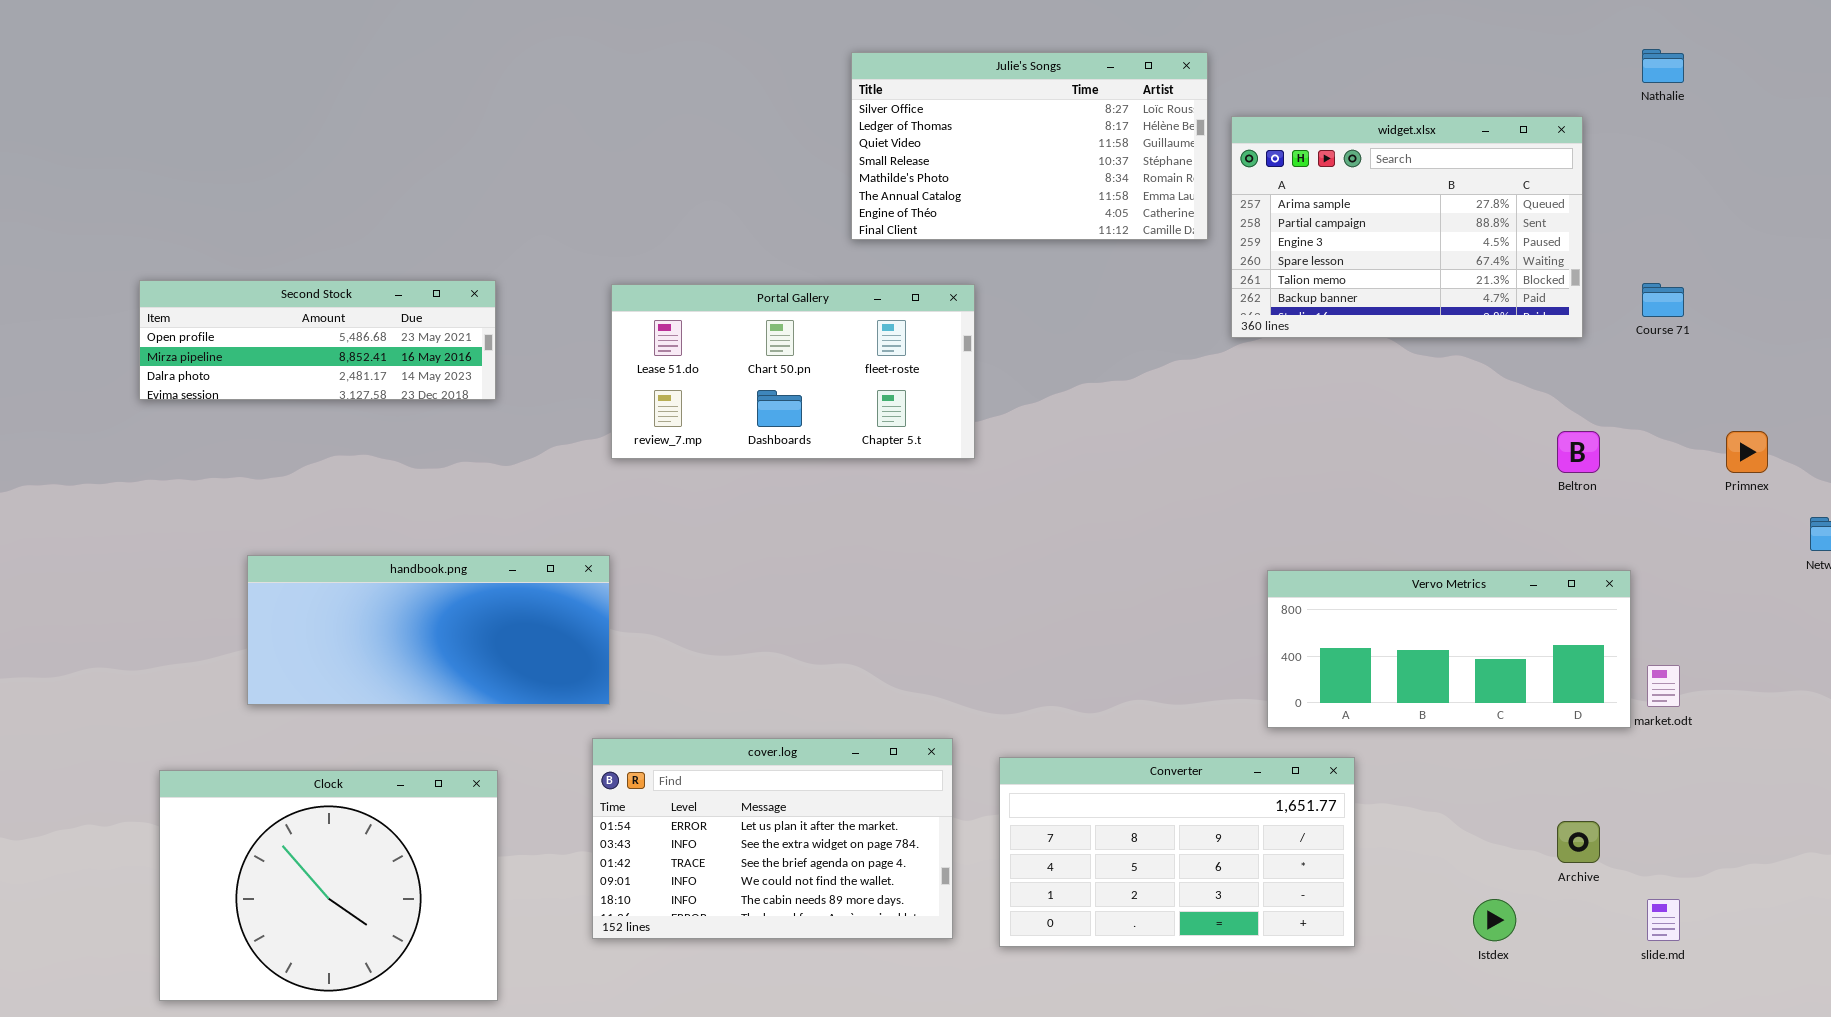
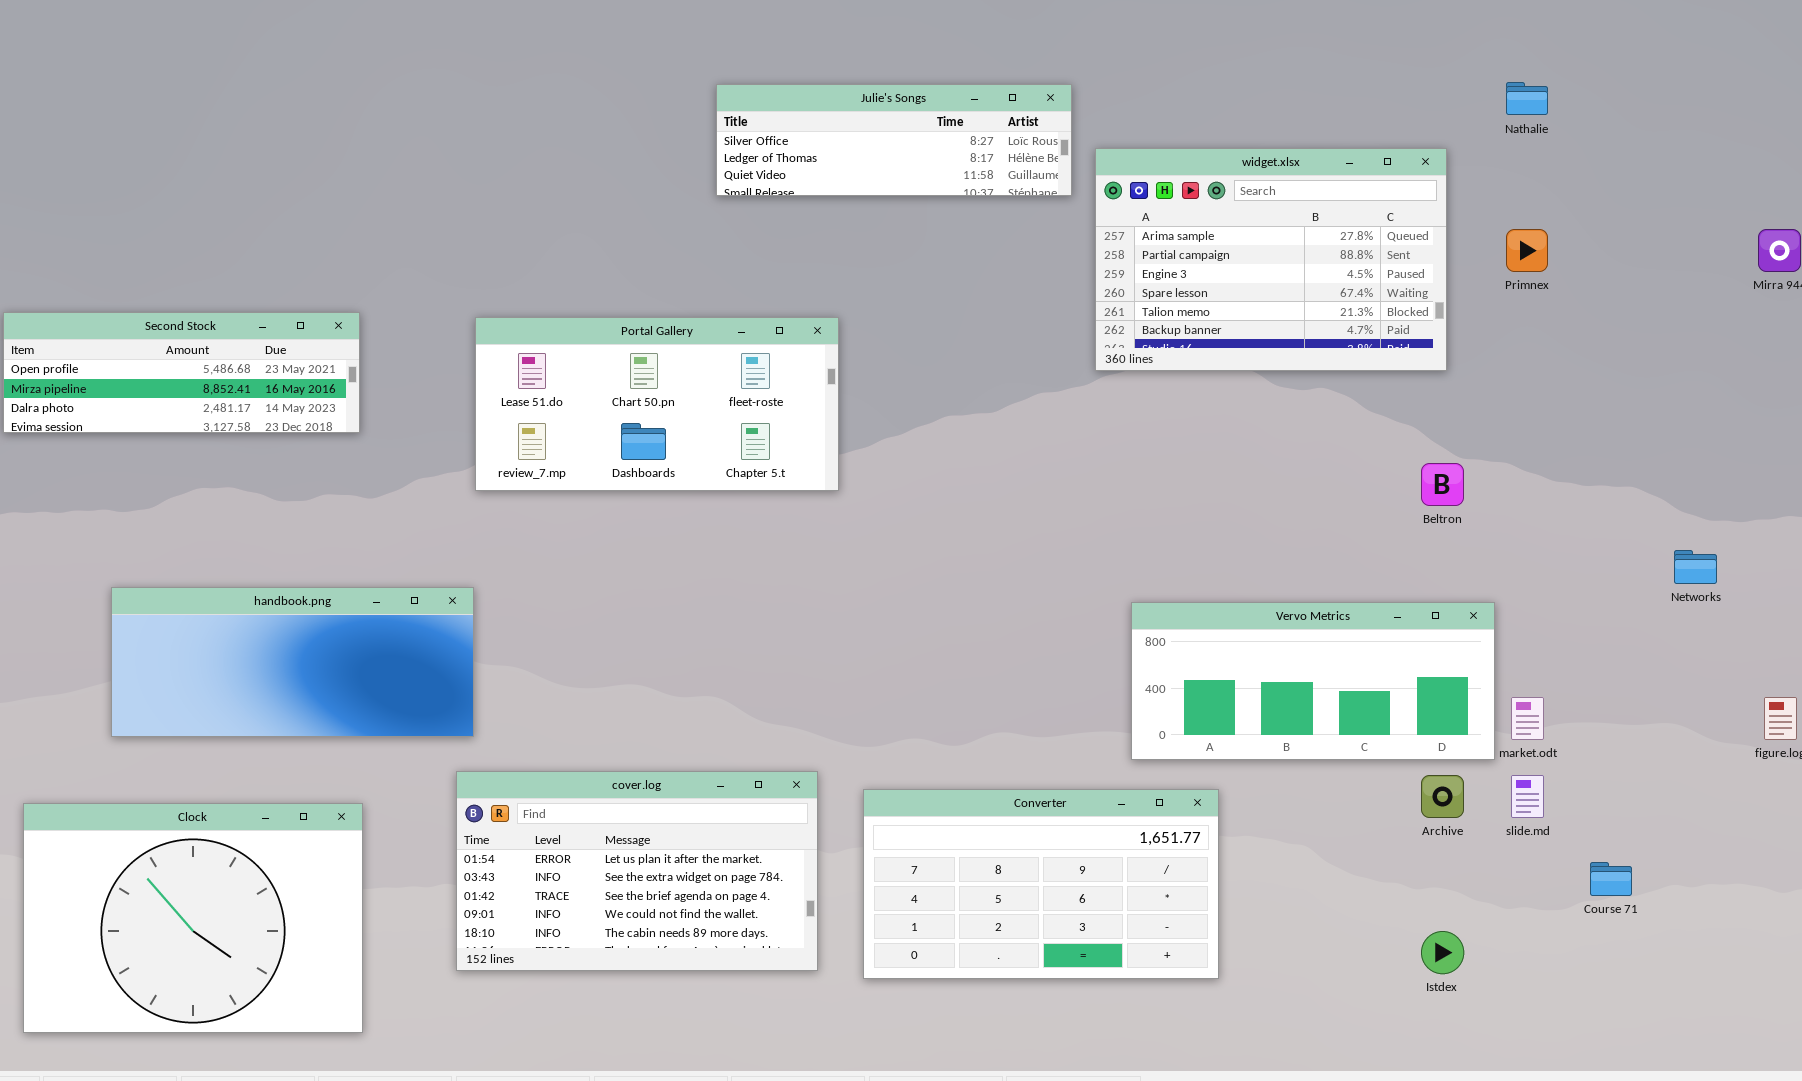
Julie's Songs: [851,52,1208,240] -> [716,84,1072,196], resized
Course 71: [1642,283,1684,317] -> [1590,862,1632,896], moved
Primnex: [1726,431,1768,473] -> [1506,229,1548,272], moved
Archive: [1557,821,1600,863] -> [1421,775,1464,818], moved
Istdex: [1473,899,1516,941] -> [1421,931,1464,974], moved
slide.md: [1647,899,1680,941] -> [1511,775,1544,818], moved

